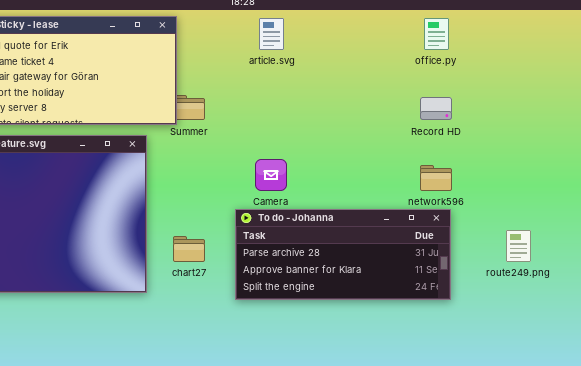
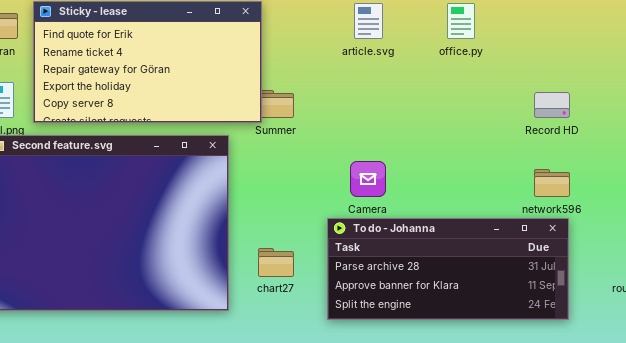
office.py: [424,18,449,50] -> [447,3,475,39], moved

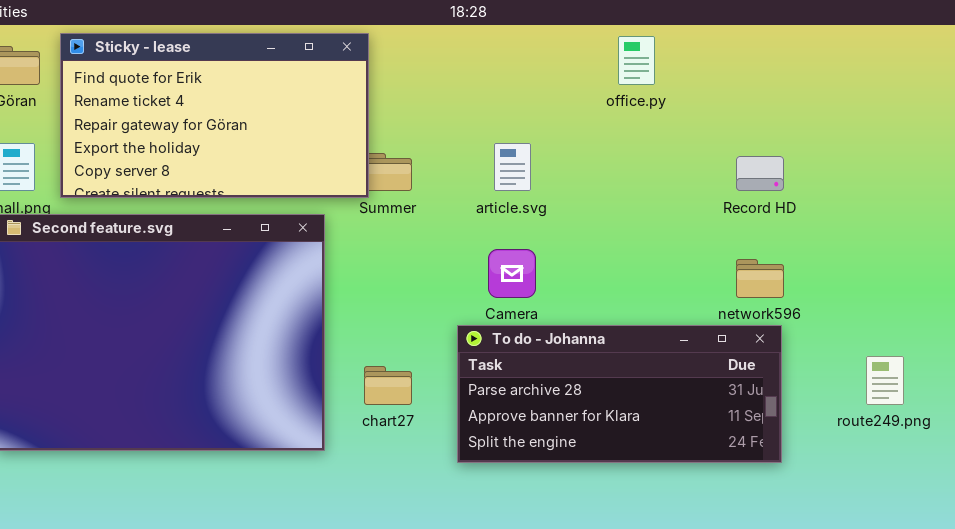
article.svg: [354,3,383,39] -> [494,143,531,191], moved

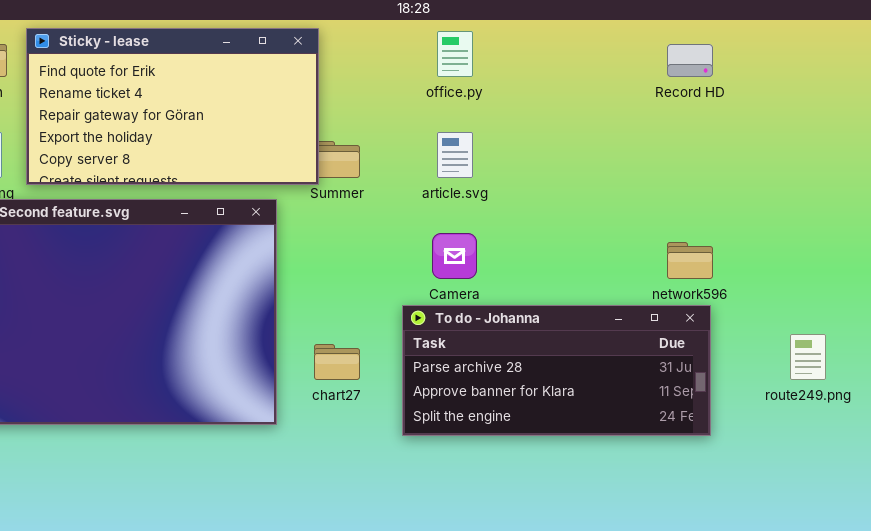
office.py: [618,36,655,85] -> [437,31,473,77], moved
Record HD: [736,156,784,191] -> [667,44,713,77], moved

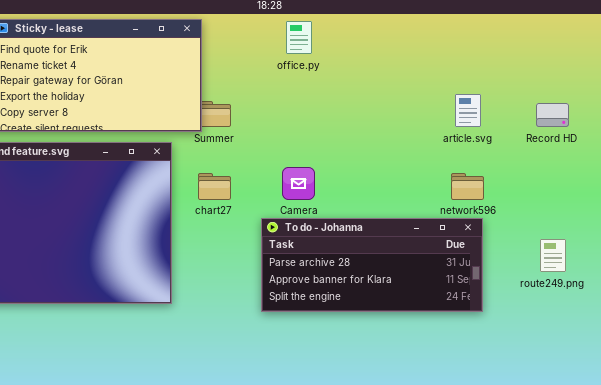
Record HD: [667,44,713,77] -> [536,103,569,127], moved
article.svg: [437,132,473,178] -> [455,94,481,127], moved
chart27: [314,344,360,380] -> [198,173,231,200], moved

